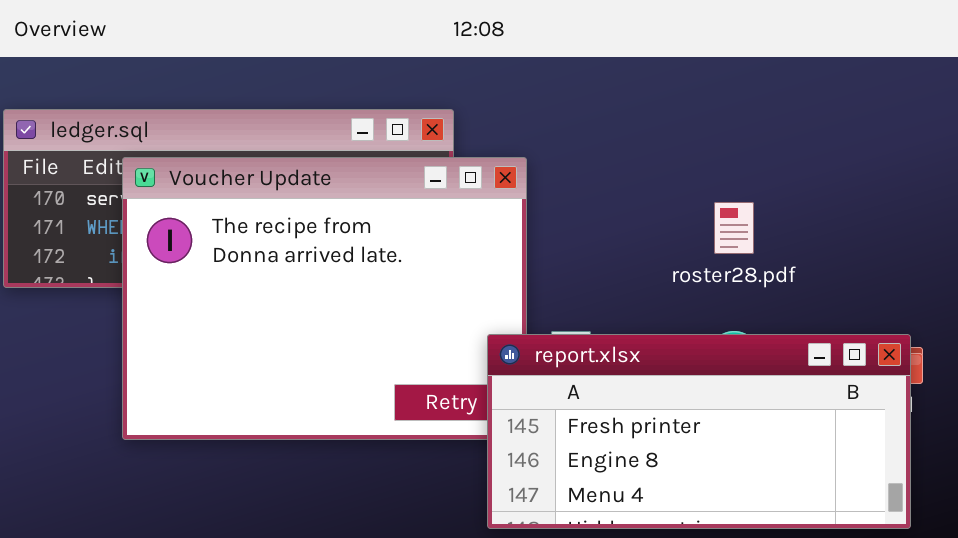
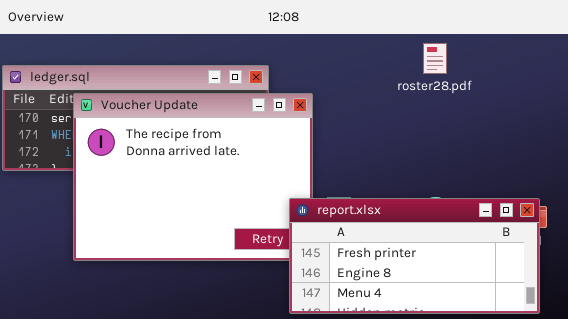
roster28.pdf: [714,202,754,254] -> [423,43,447,74], moved

